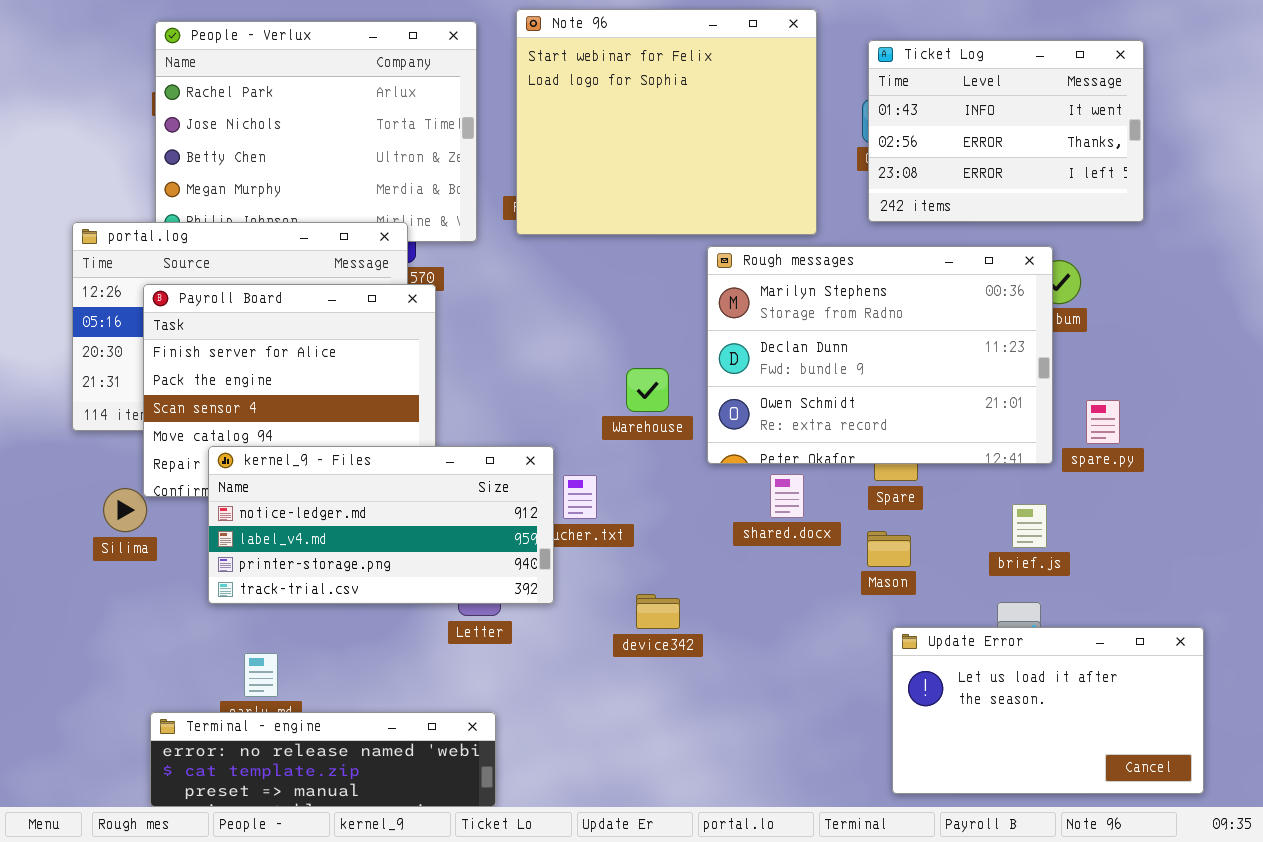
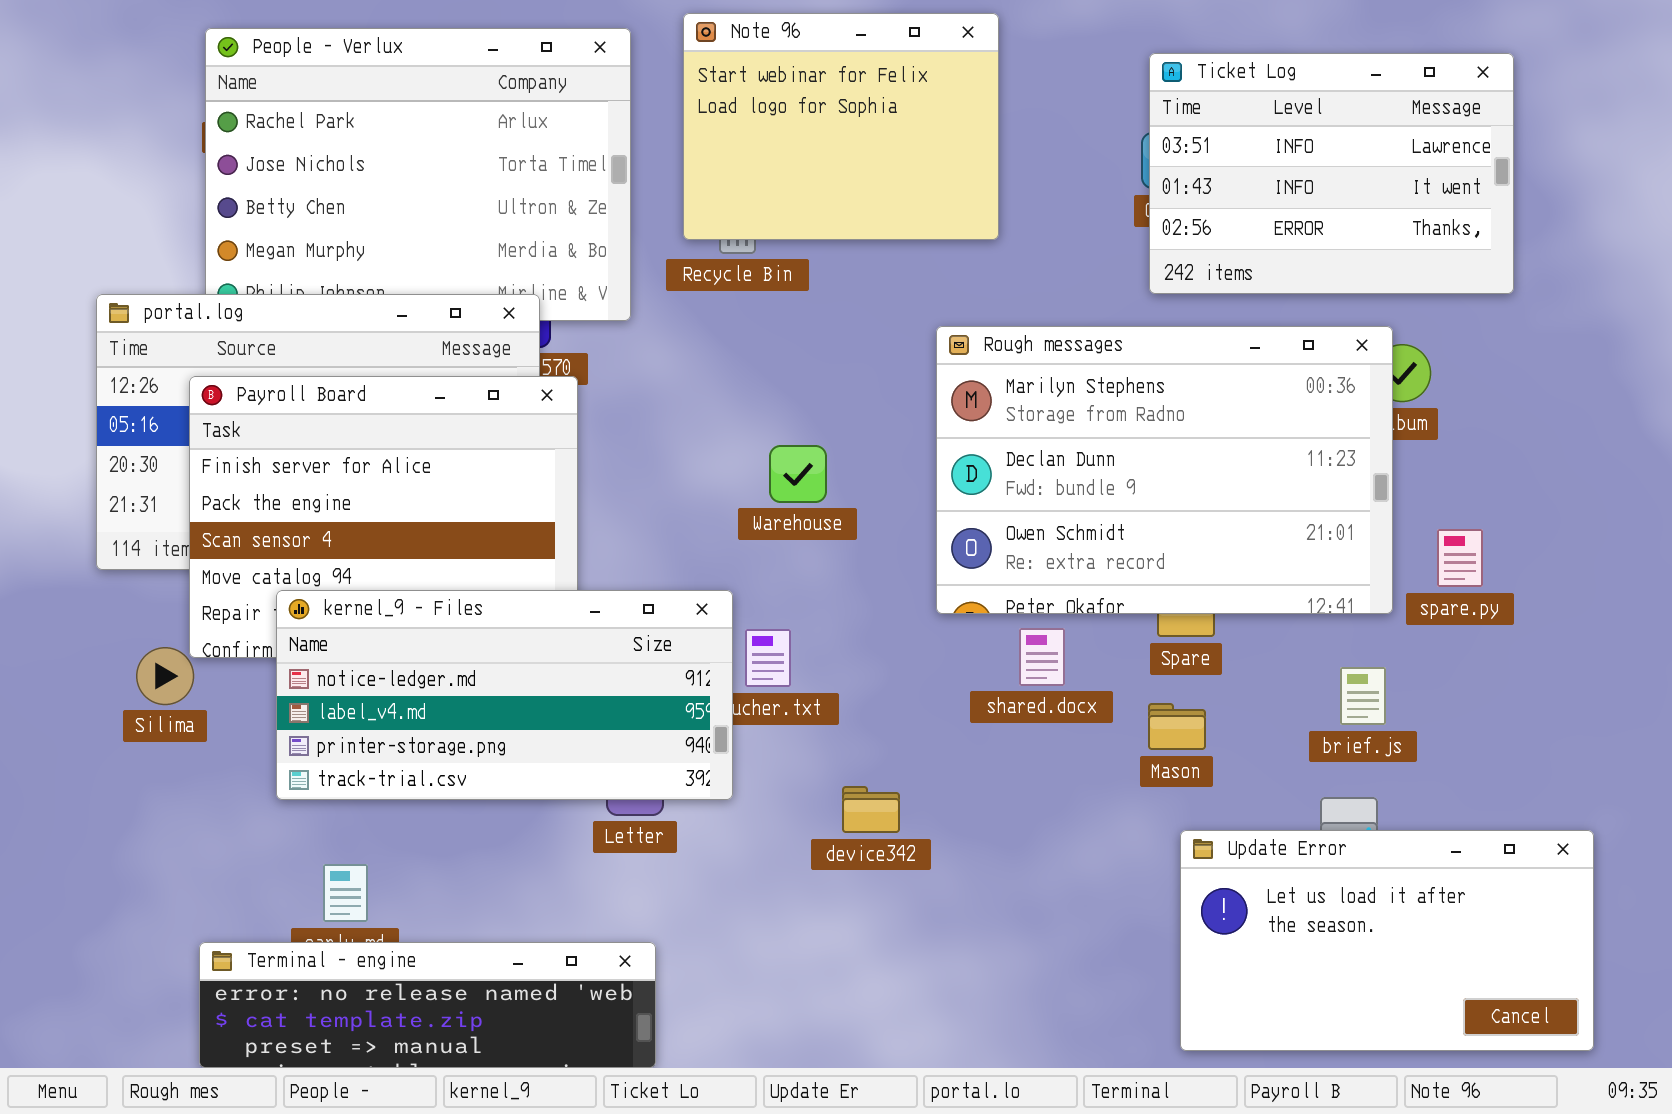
Note 96: [516,9,817,235] -> [683,13,999,240], resized
Ticket Log: [868,40,1144,222] -> [1149,53,1514,294], scrolled up 1 row
Warehouse: [626,368,669,412] -> [769,445,827,503], moved

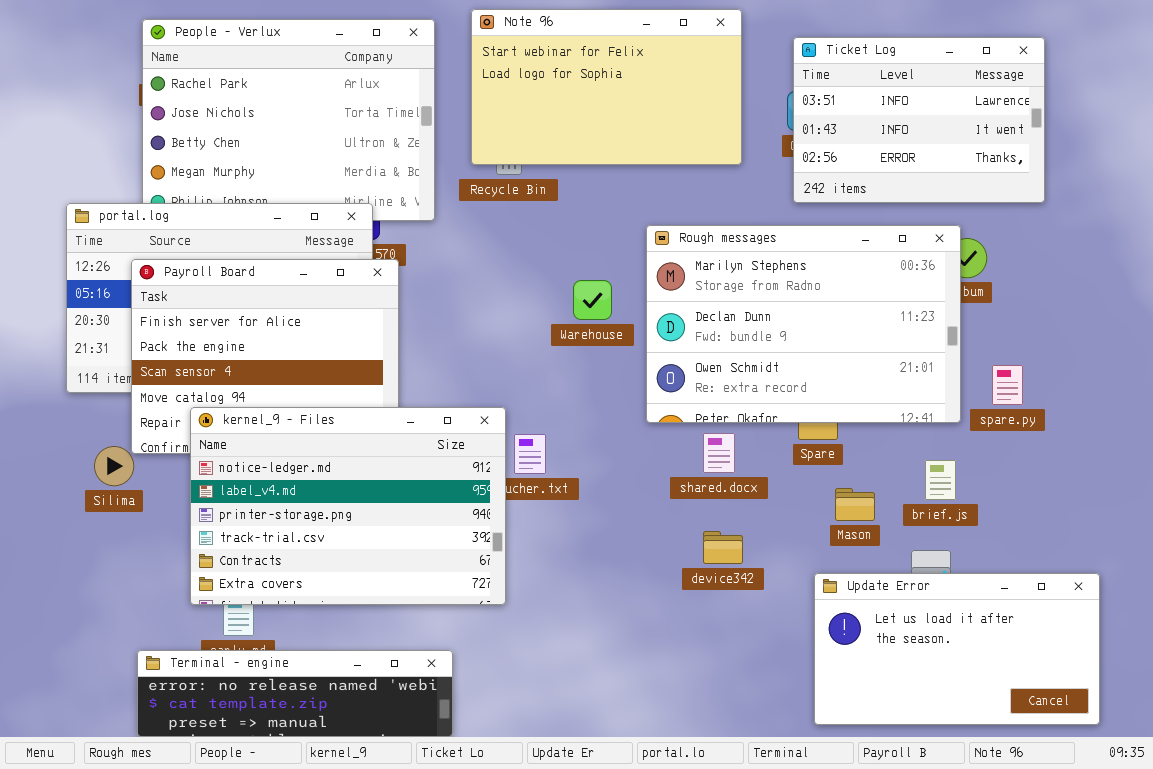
Note 96: [683,13,999,240] -> [471,9,742,165], resized
Warehouse: [769,445,827,503] -> [573,280,612,320], moved
kernel_9 - Files: [276,590,733,800] -> [190,407,506,605], resized
Mason: [1148,703,1206,750] -> [835,488,875,521], moved
device342: [842,786,900,833] -> [703,531,743,564], moved

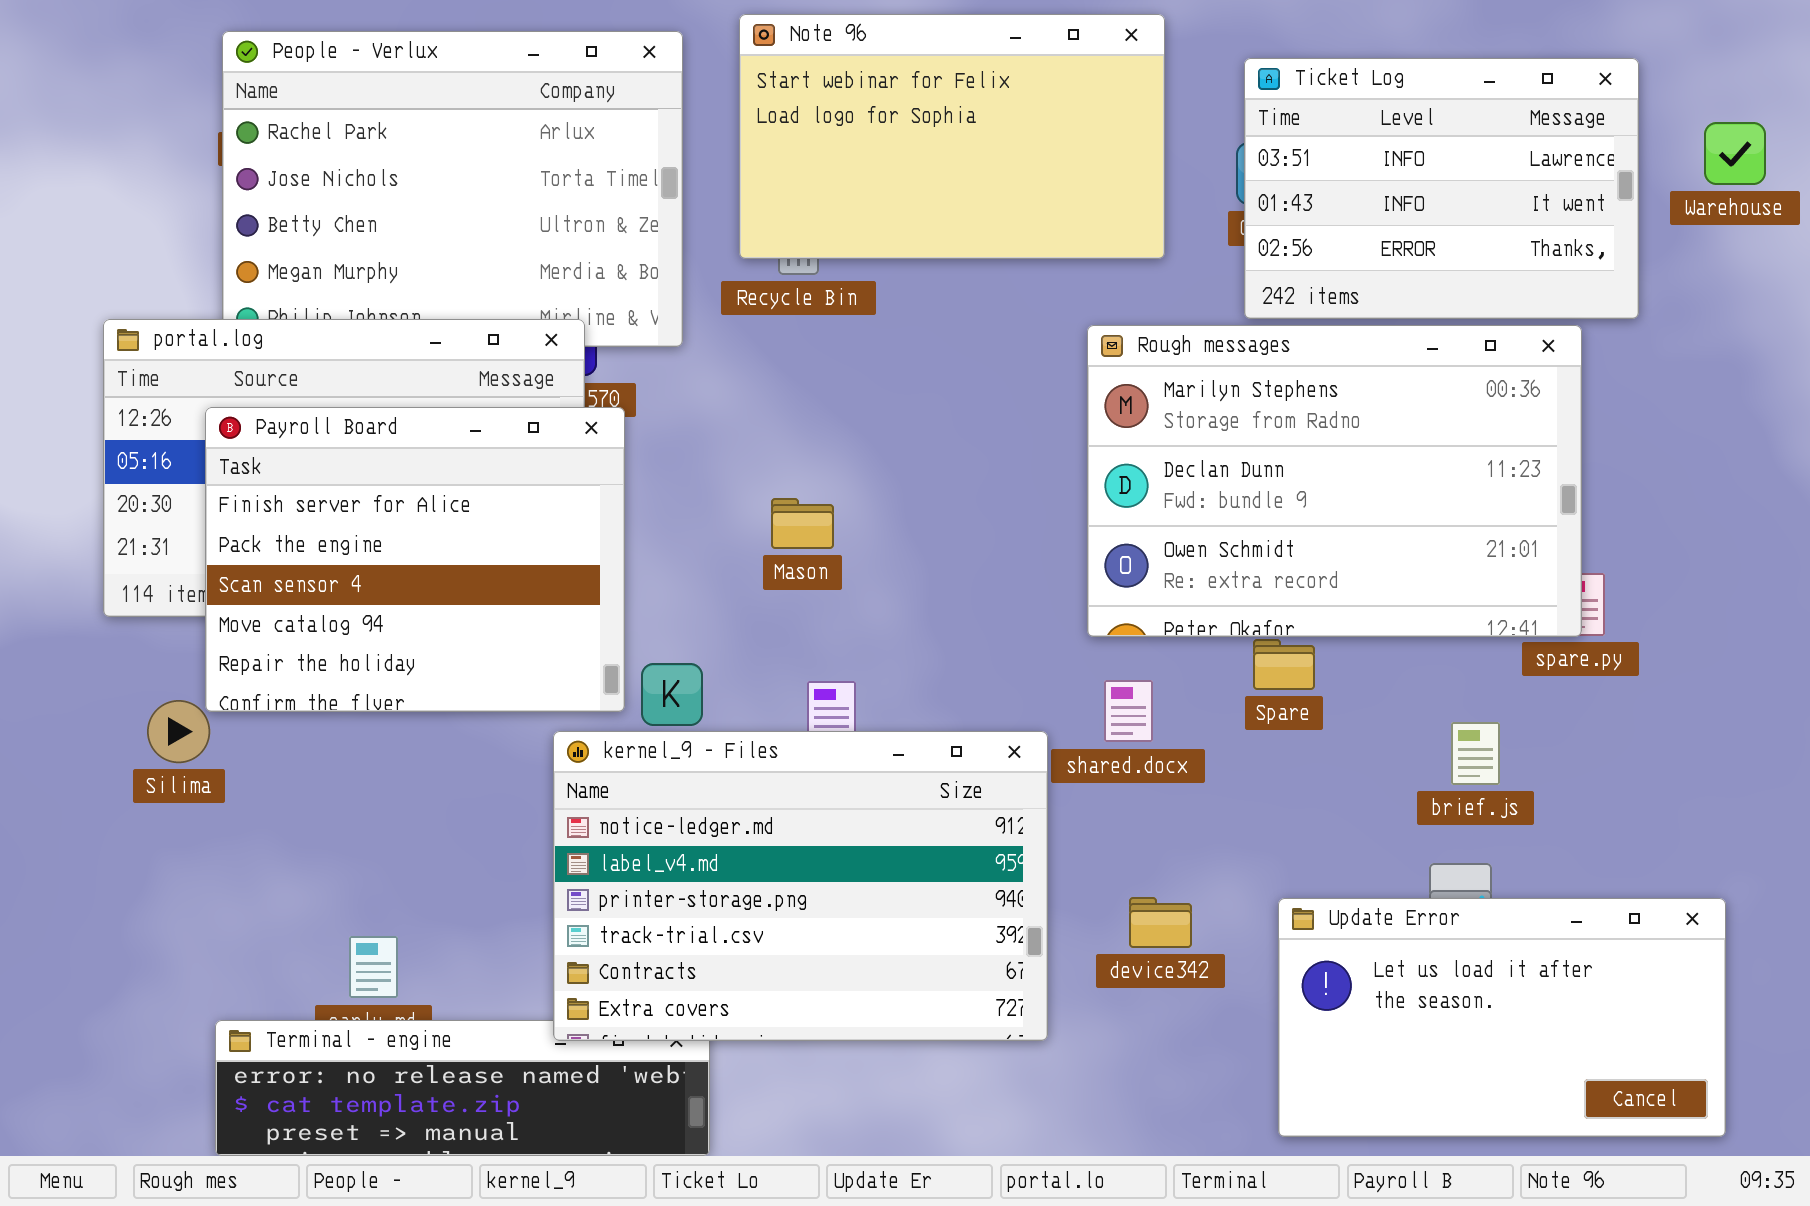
Rough messages: [646,225,961,423] -> [1087,325,1582,637], moved
Warehouse: [573,280,612,320] -> [1704,122,1766,185], moved
kernel_9 - Files: [190,407,506,605] -> [553,731,1048,1041], moved
Mason: [835,488,875,521] -> [771,498,834,549], moved
device342: [703,531,743,564] -> [1129,897,1192,948], moved

